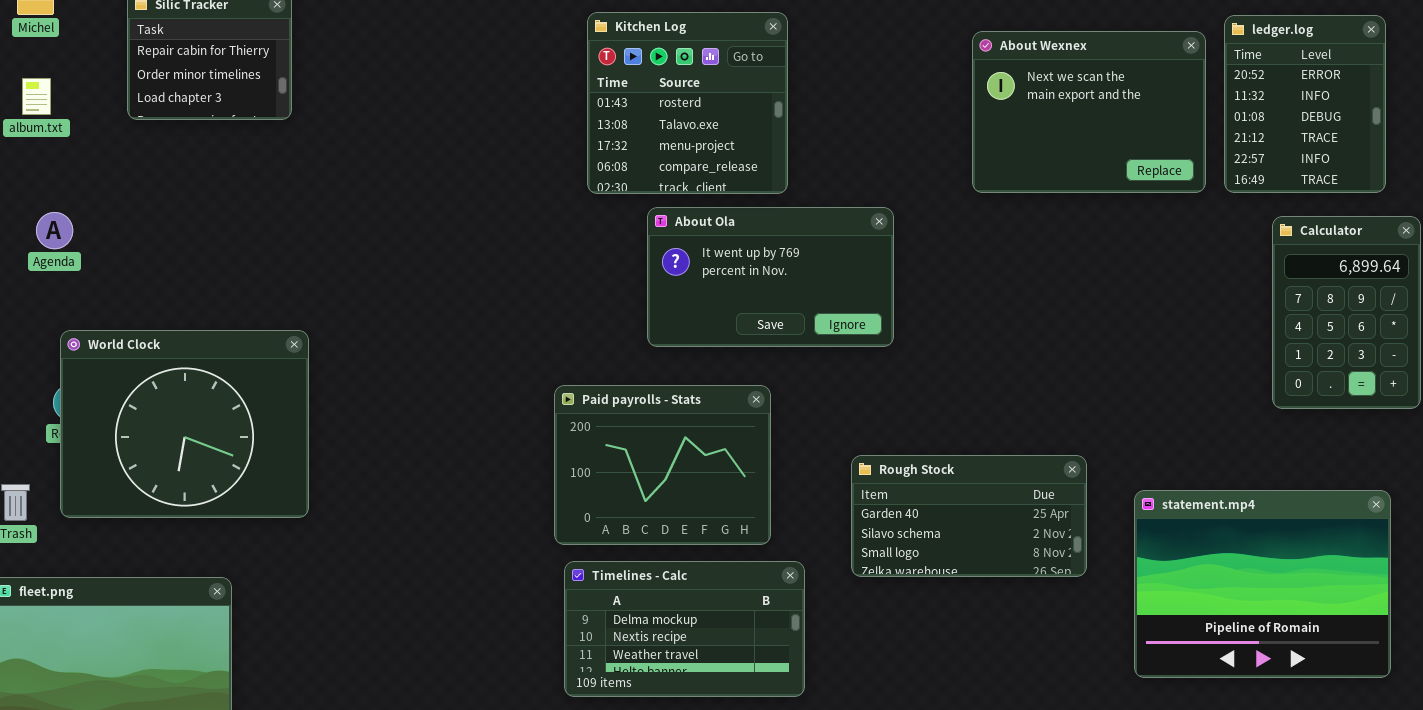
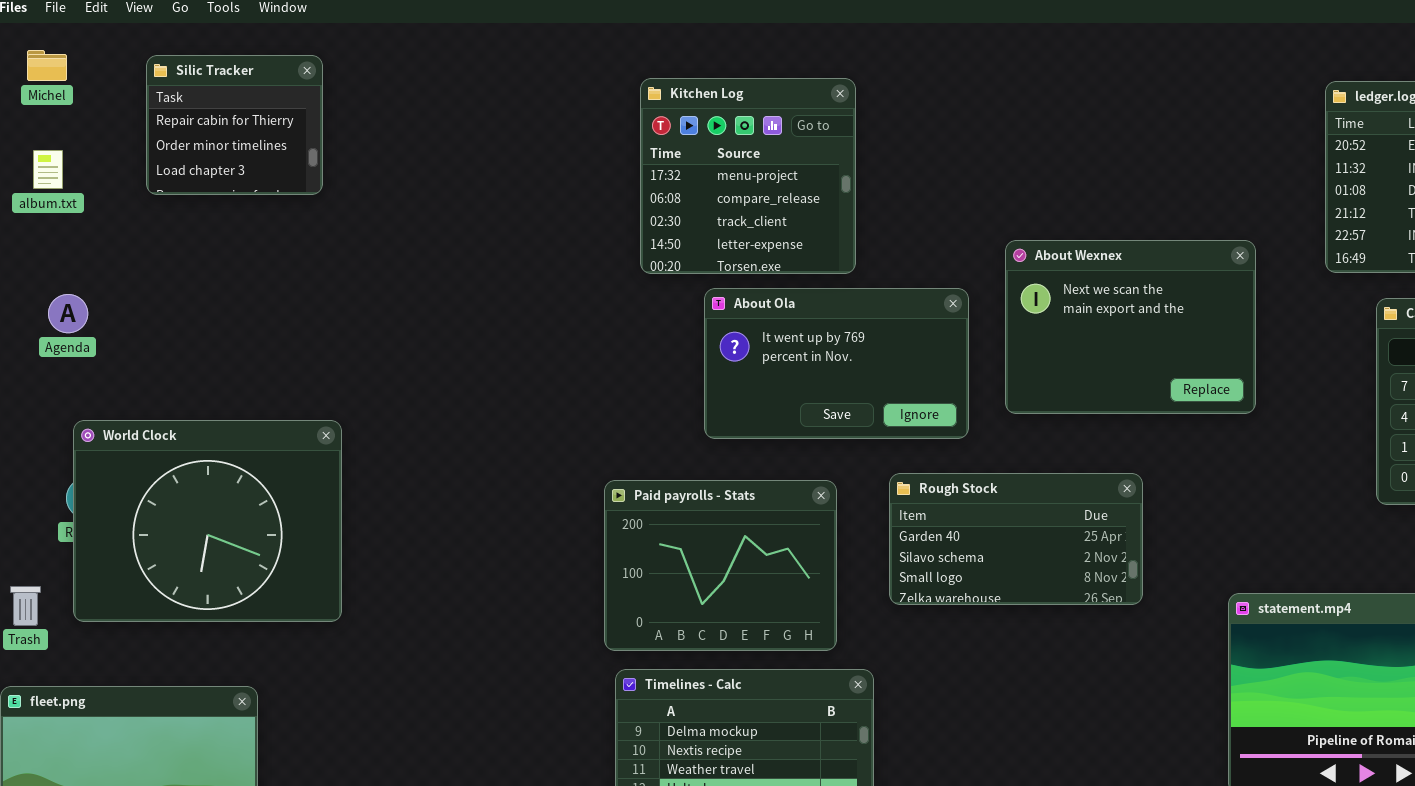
Kitchen Log: [587,12,788,194] -> [640,78,856,274], scrolled down 2 rows
About Wexnex: [972,31,1206,193] -> [1005,240,1256,414], moved
Rough Stock: [851,455,1087,577] -> [889,473,1143,605], moved

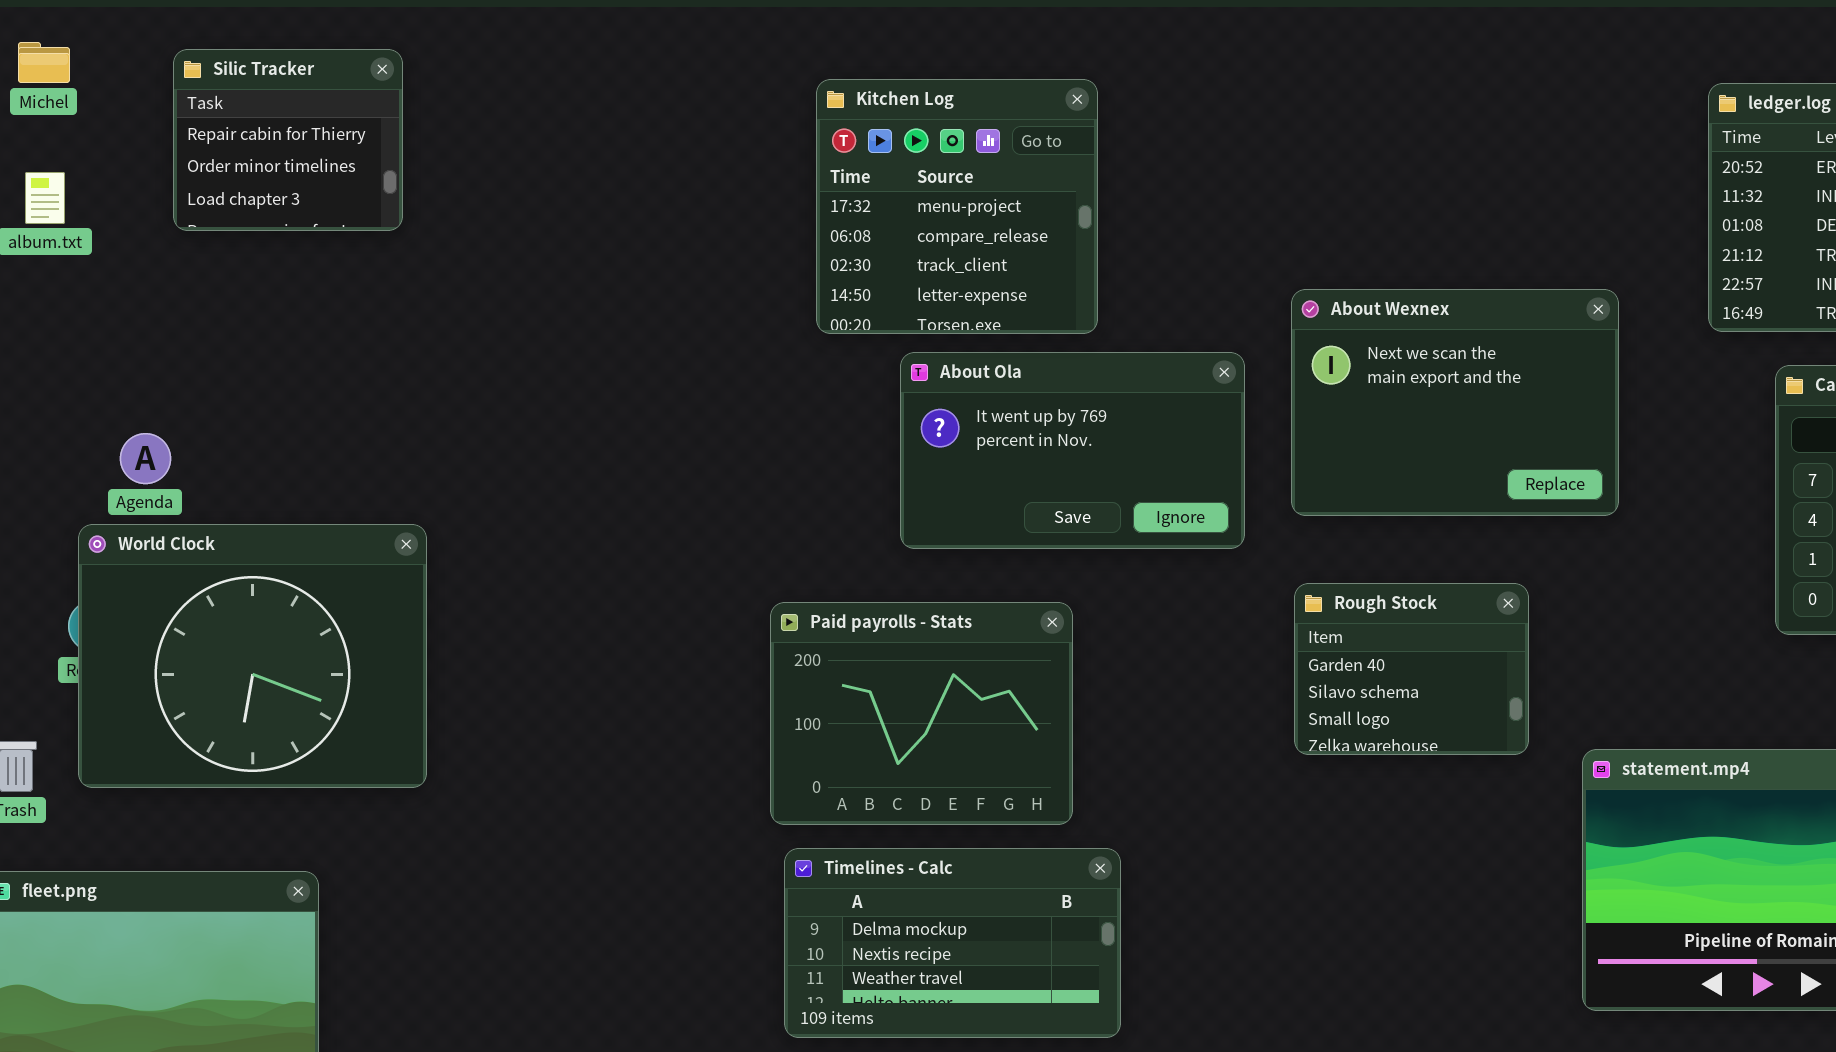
Agenda: [48,294,88,333] -> [120,433,171,484], moved
Rough Stock: [889,473,1143,605] -> [1294,583,1529,755], moved, resized

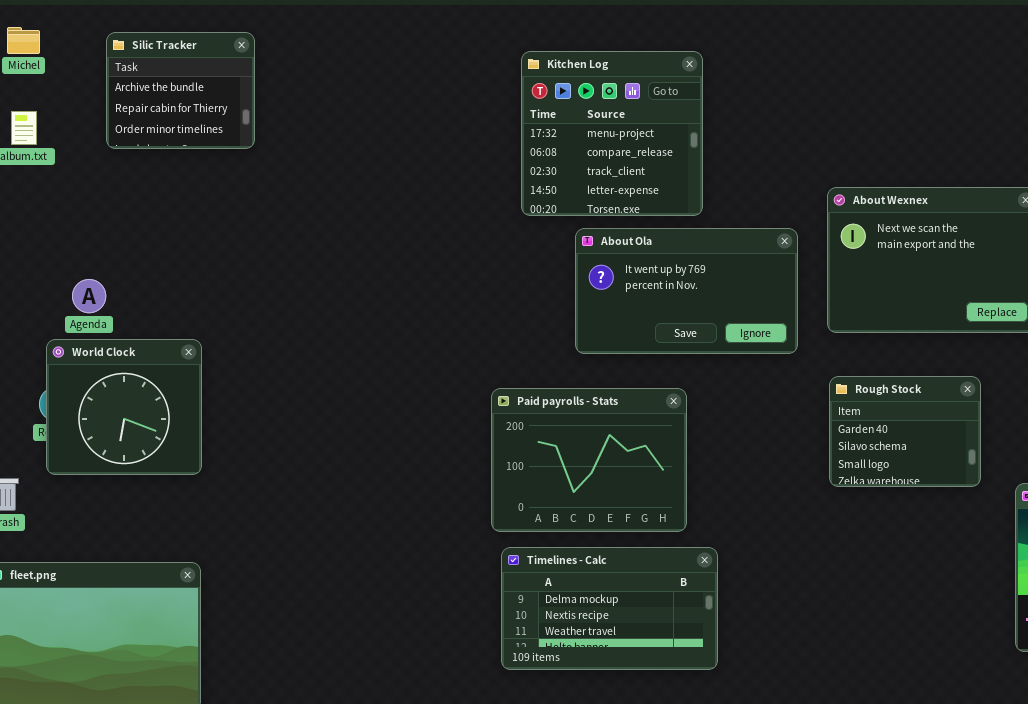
Silic Tracker: [173,49,403,231] -> [106,32,255,149], scrolled up 1 row
World Clock: [78,524,427,788] -> [46,339,202,475], resized

